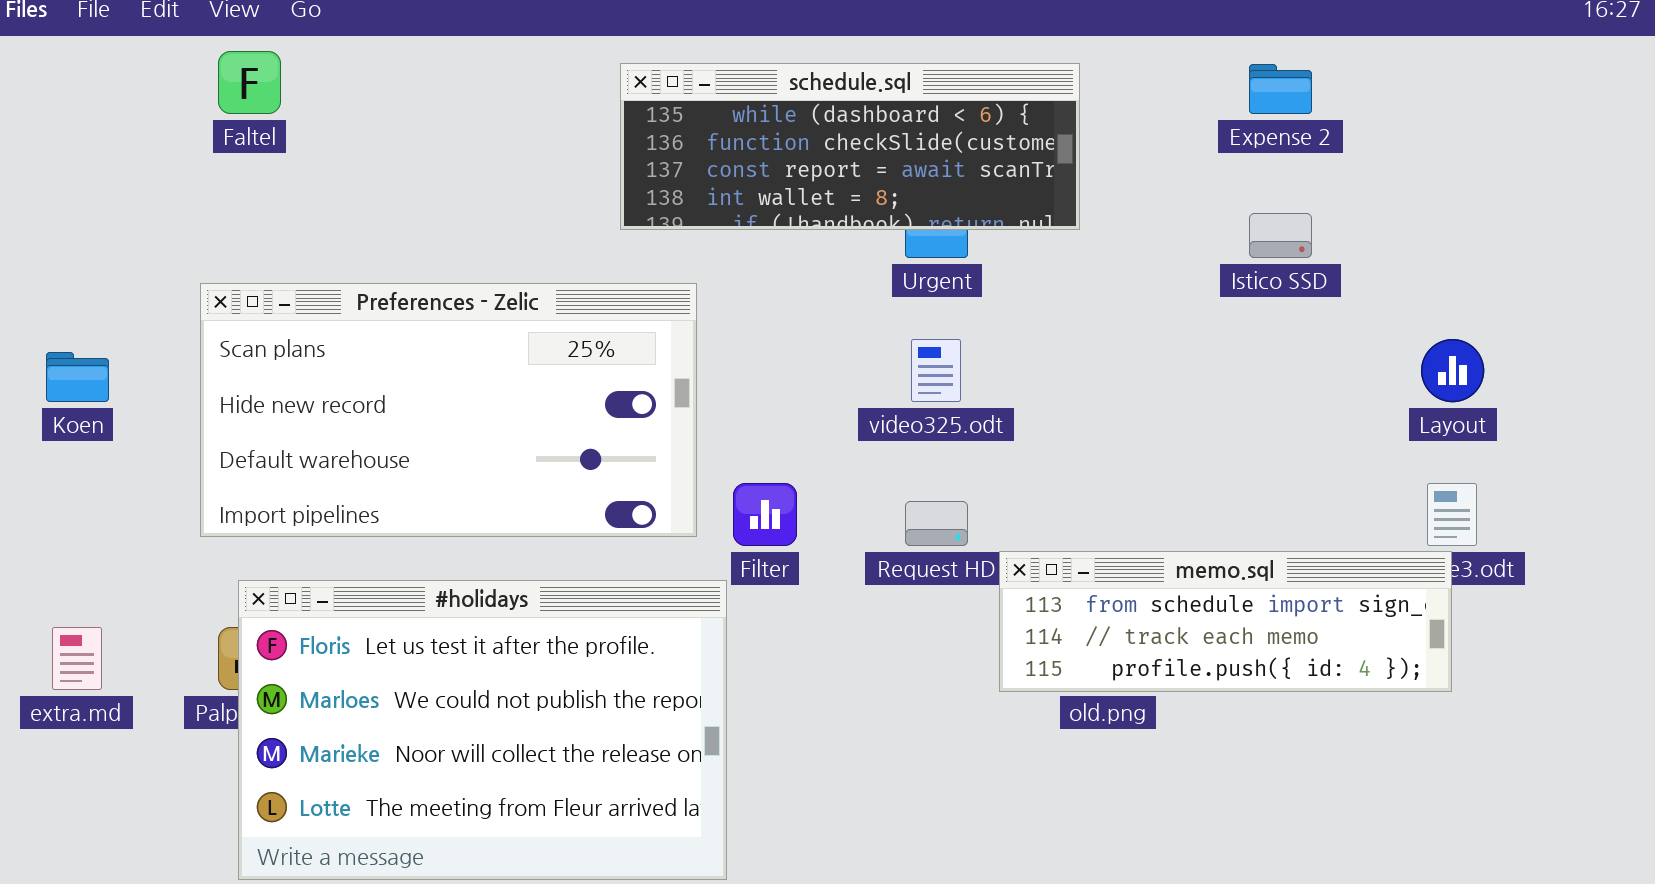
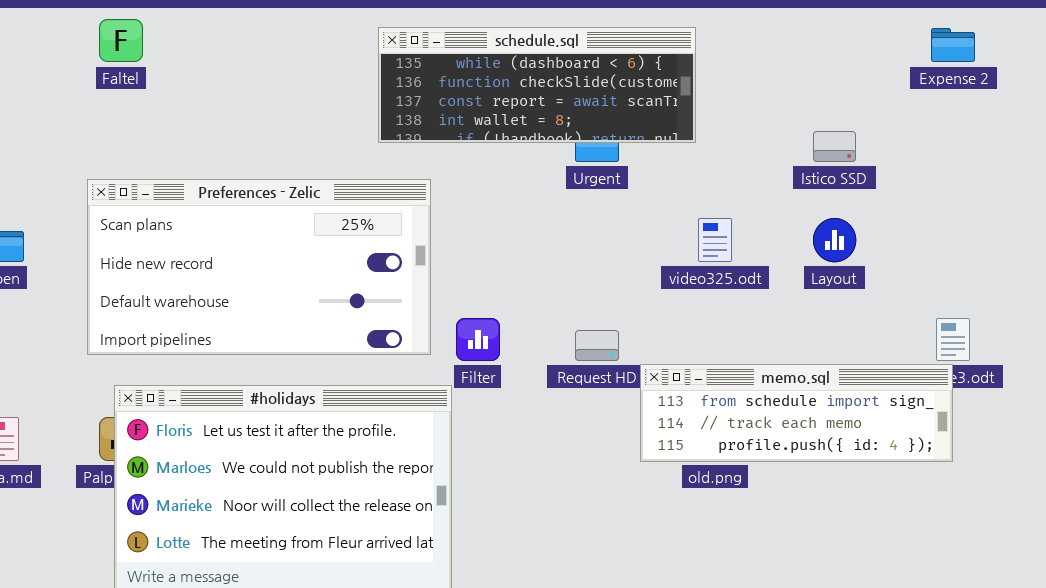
Expense 2: [1249,64,1312,114] -> [931,28,975,62], moved
video325.odt: [911,339,961,402] -> [698,218,732,262], moved
Layout: [1421,339,1484,402] -> [813,218,856,262], moved

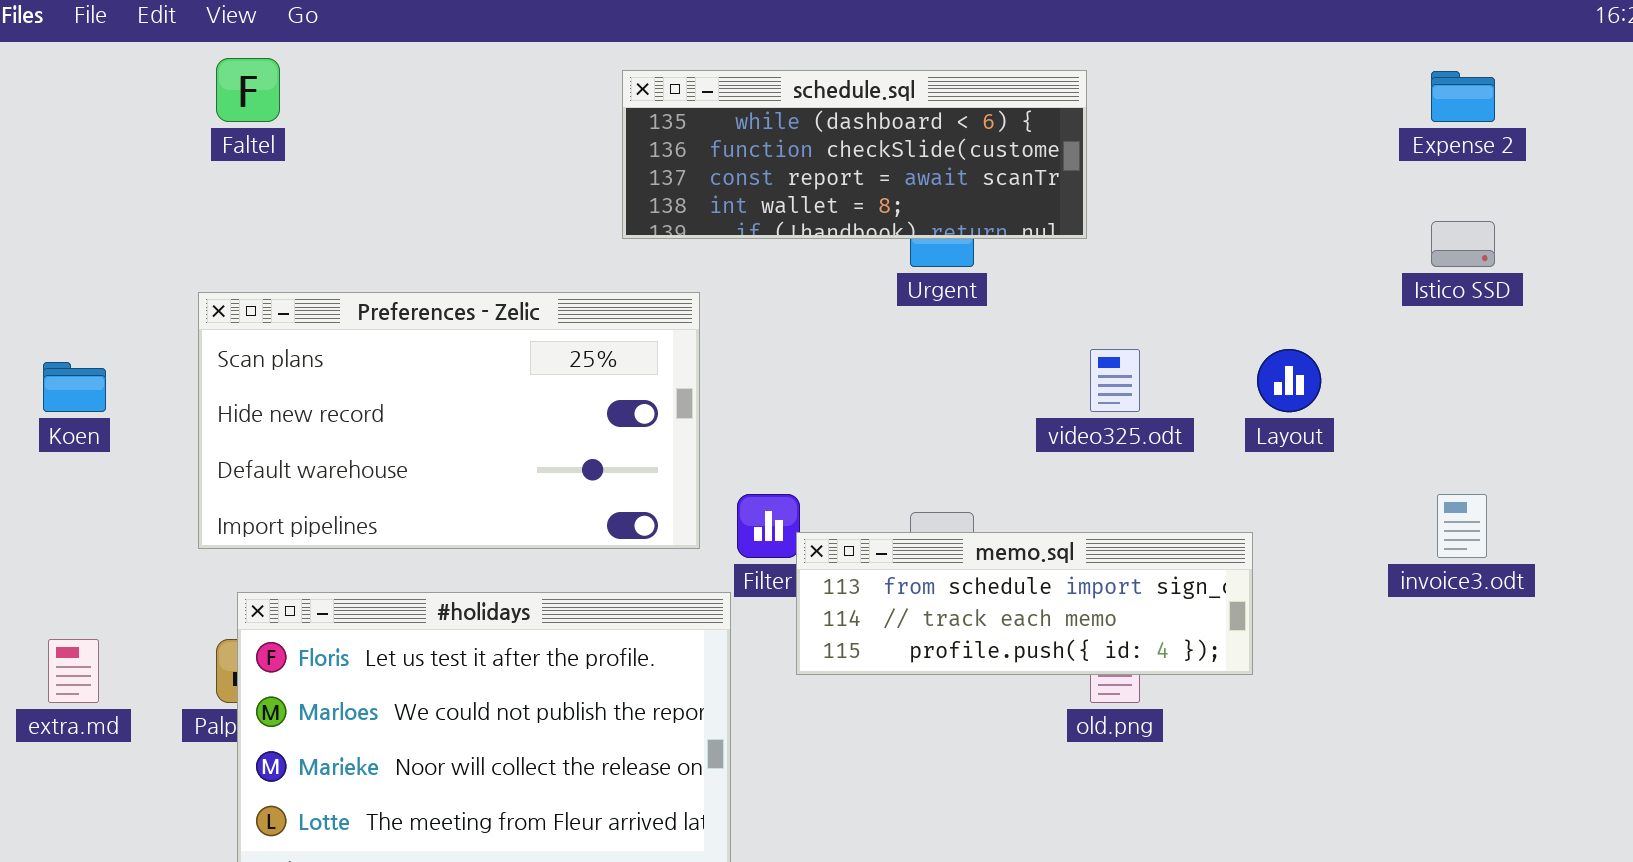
Istico SSD: [813,131,856,162] -> [1431,221,1495,267], moved
memo.sql: [640,364,953,462] -> [796,532,1253,675], moved

